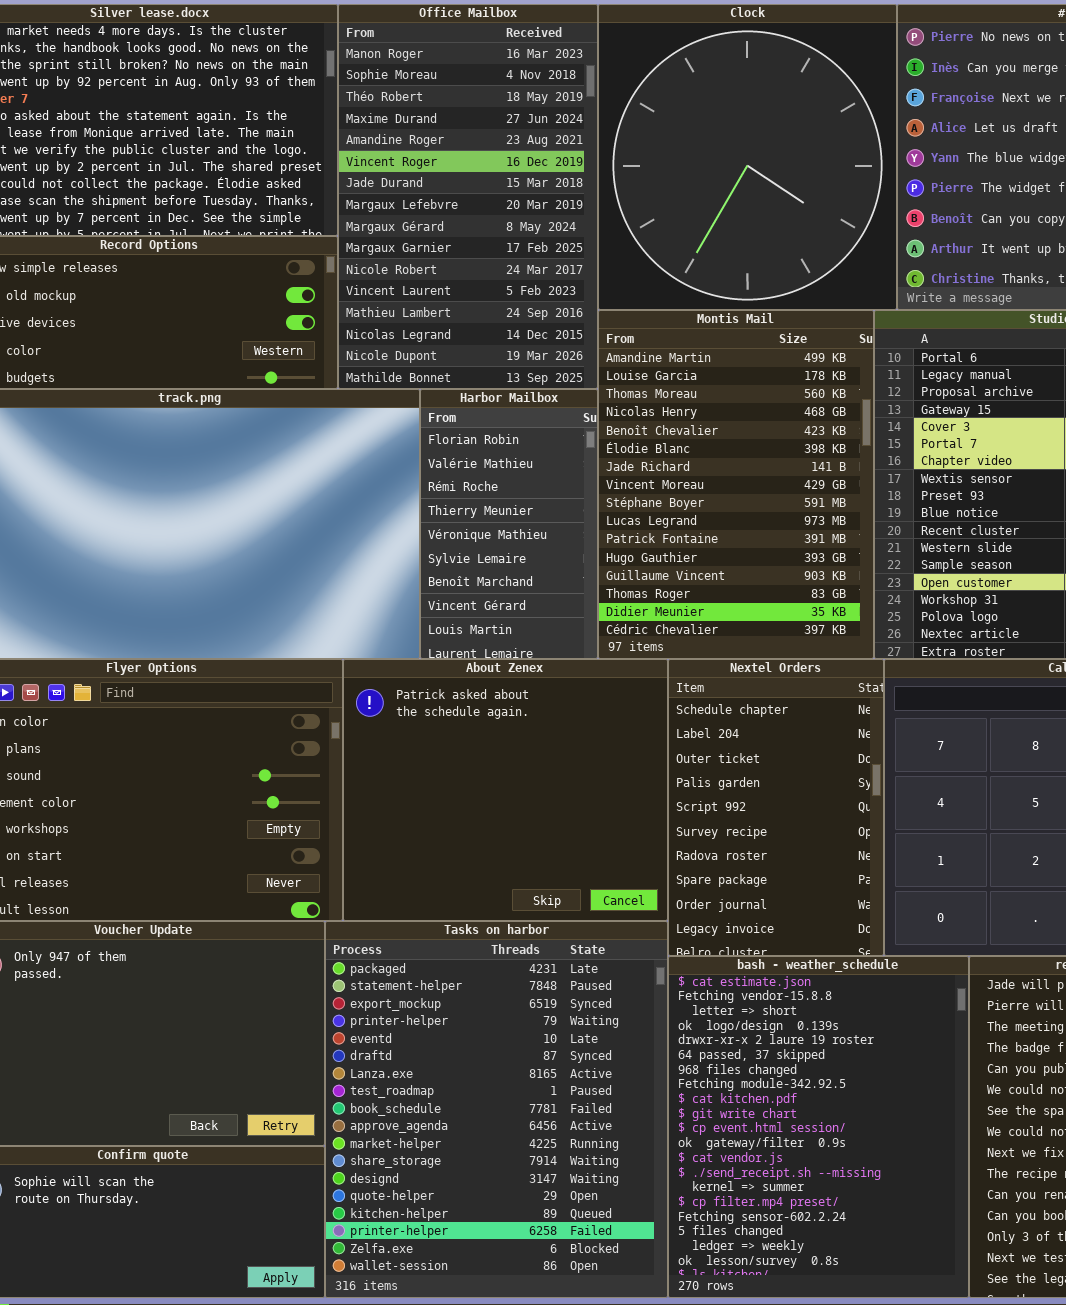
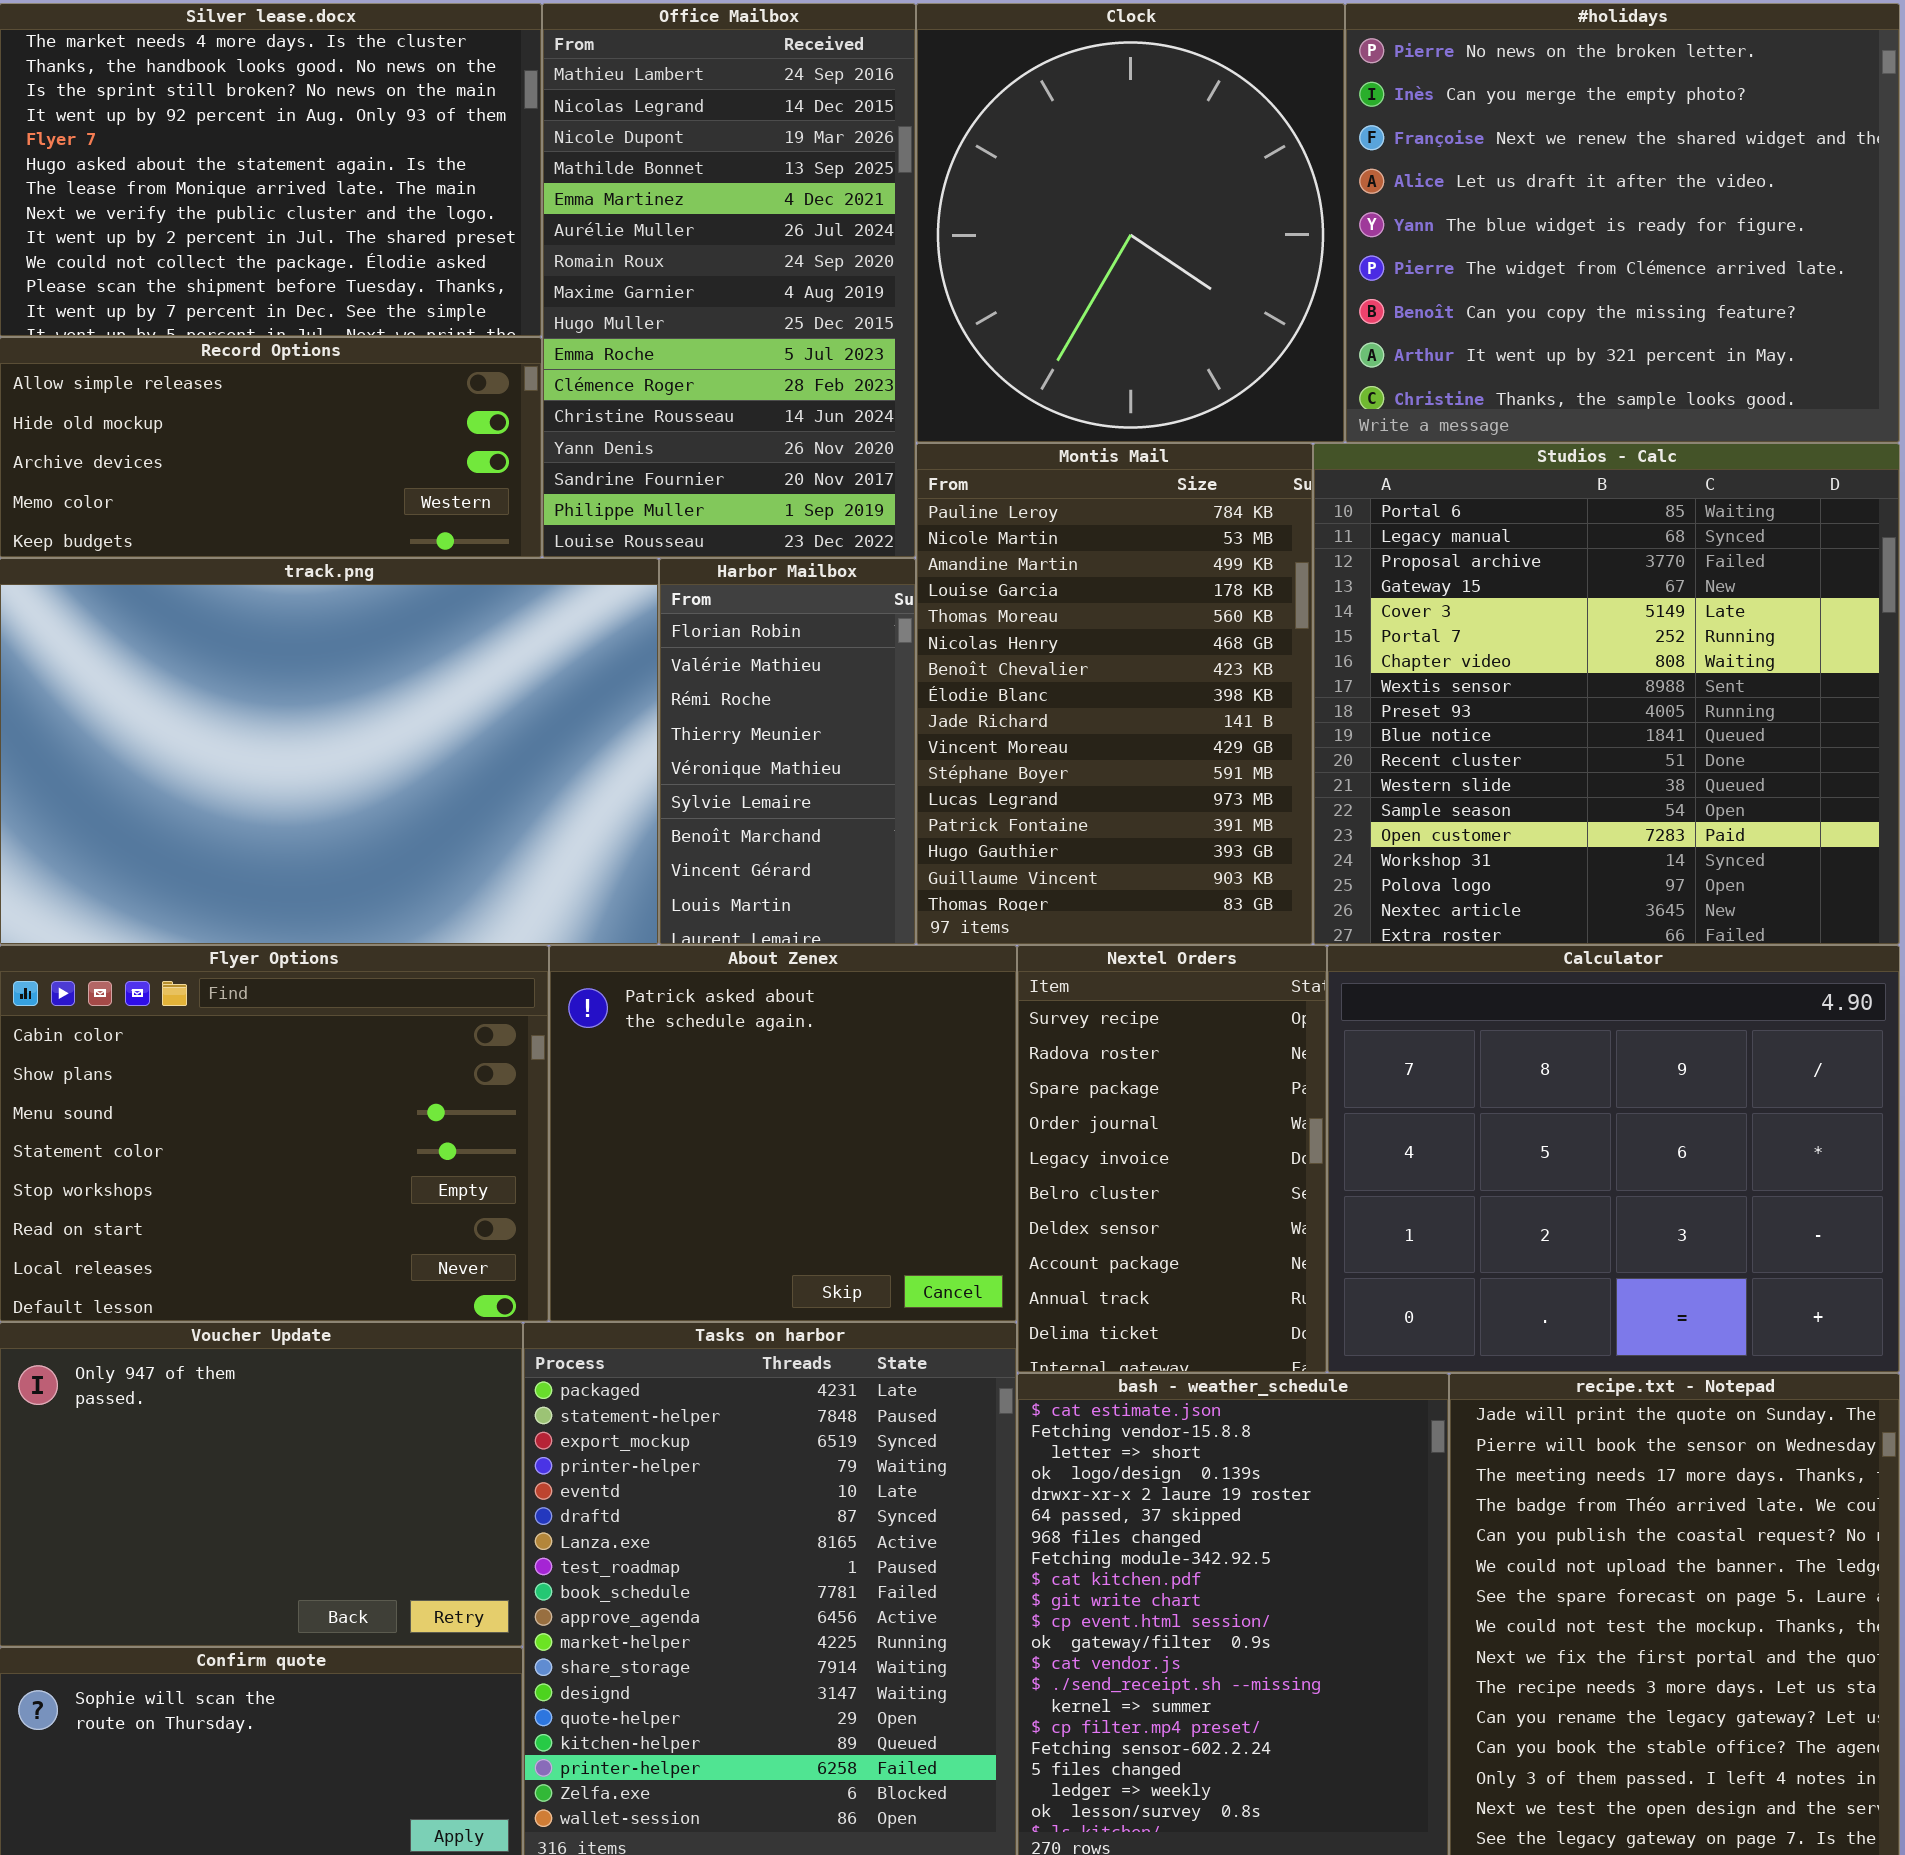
Office Mailbox: [338,4,598,389] -> [542,3,916,558], scrolled down 12 rows
Montis Mail: [598,310,874,659] -> [916,443,1313,945], scrolled up 2 rows
Nextel Orders: [668,659,884,956] -> [1017,945,1327,1373], scrolled down 5 rows

